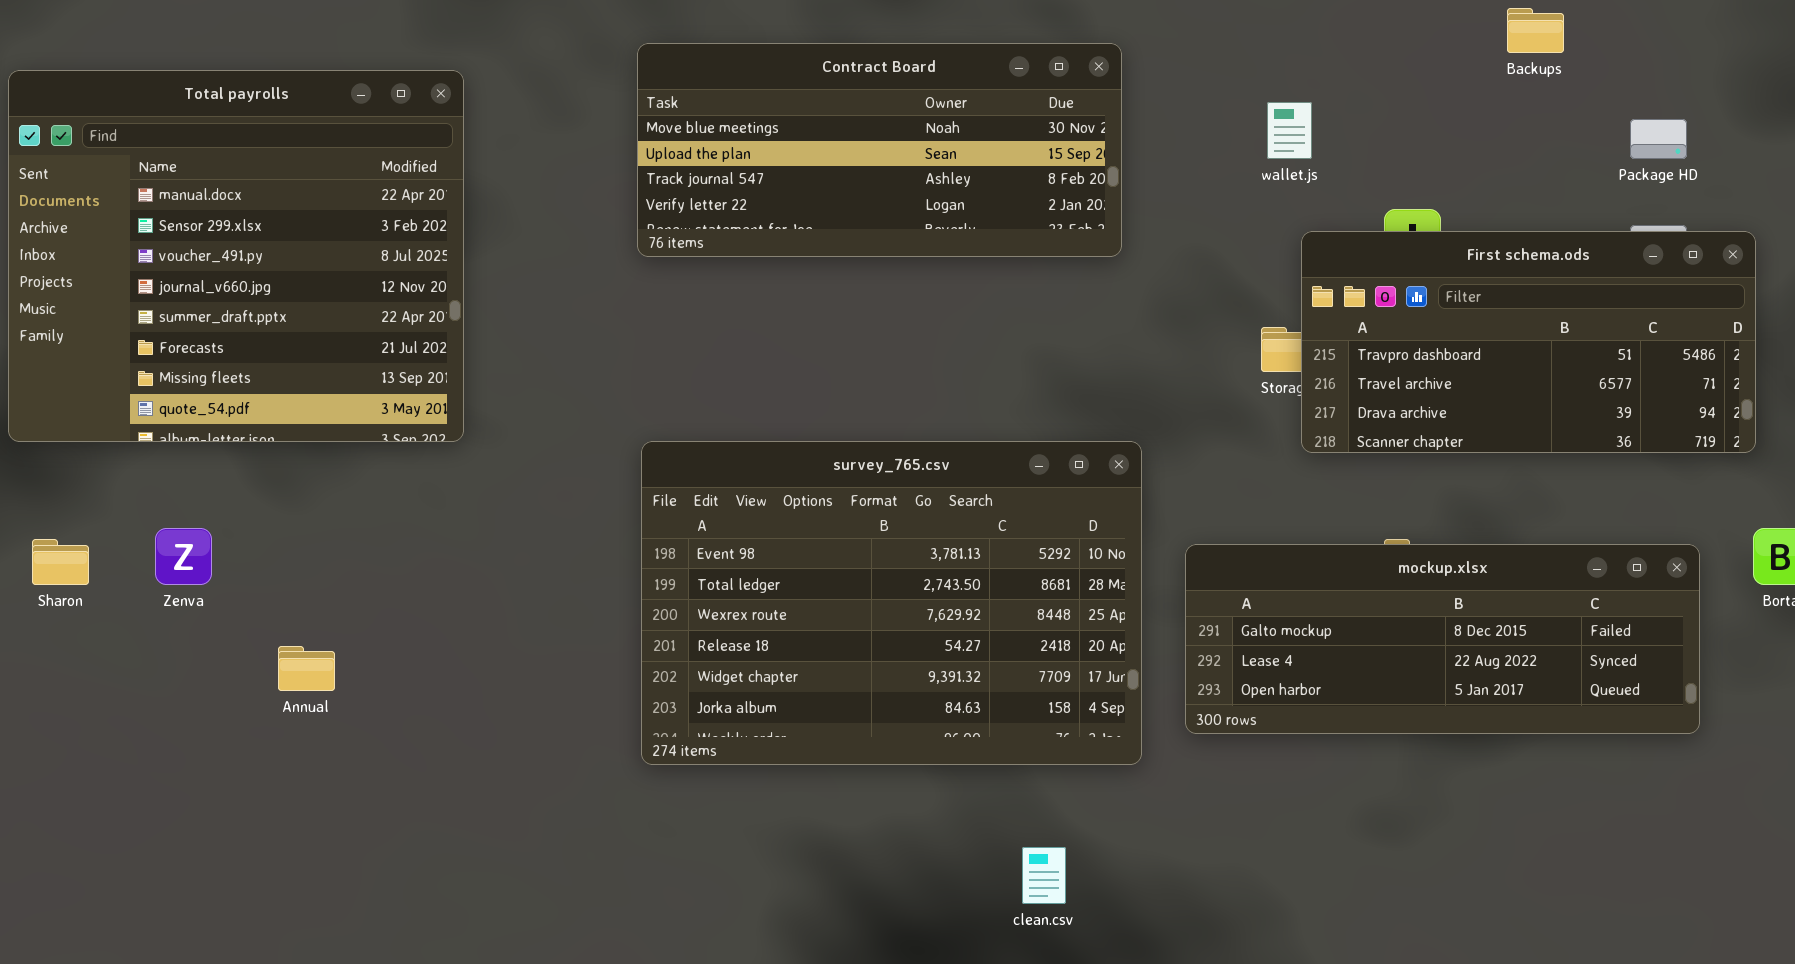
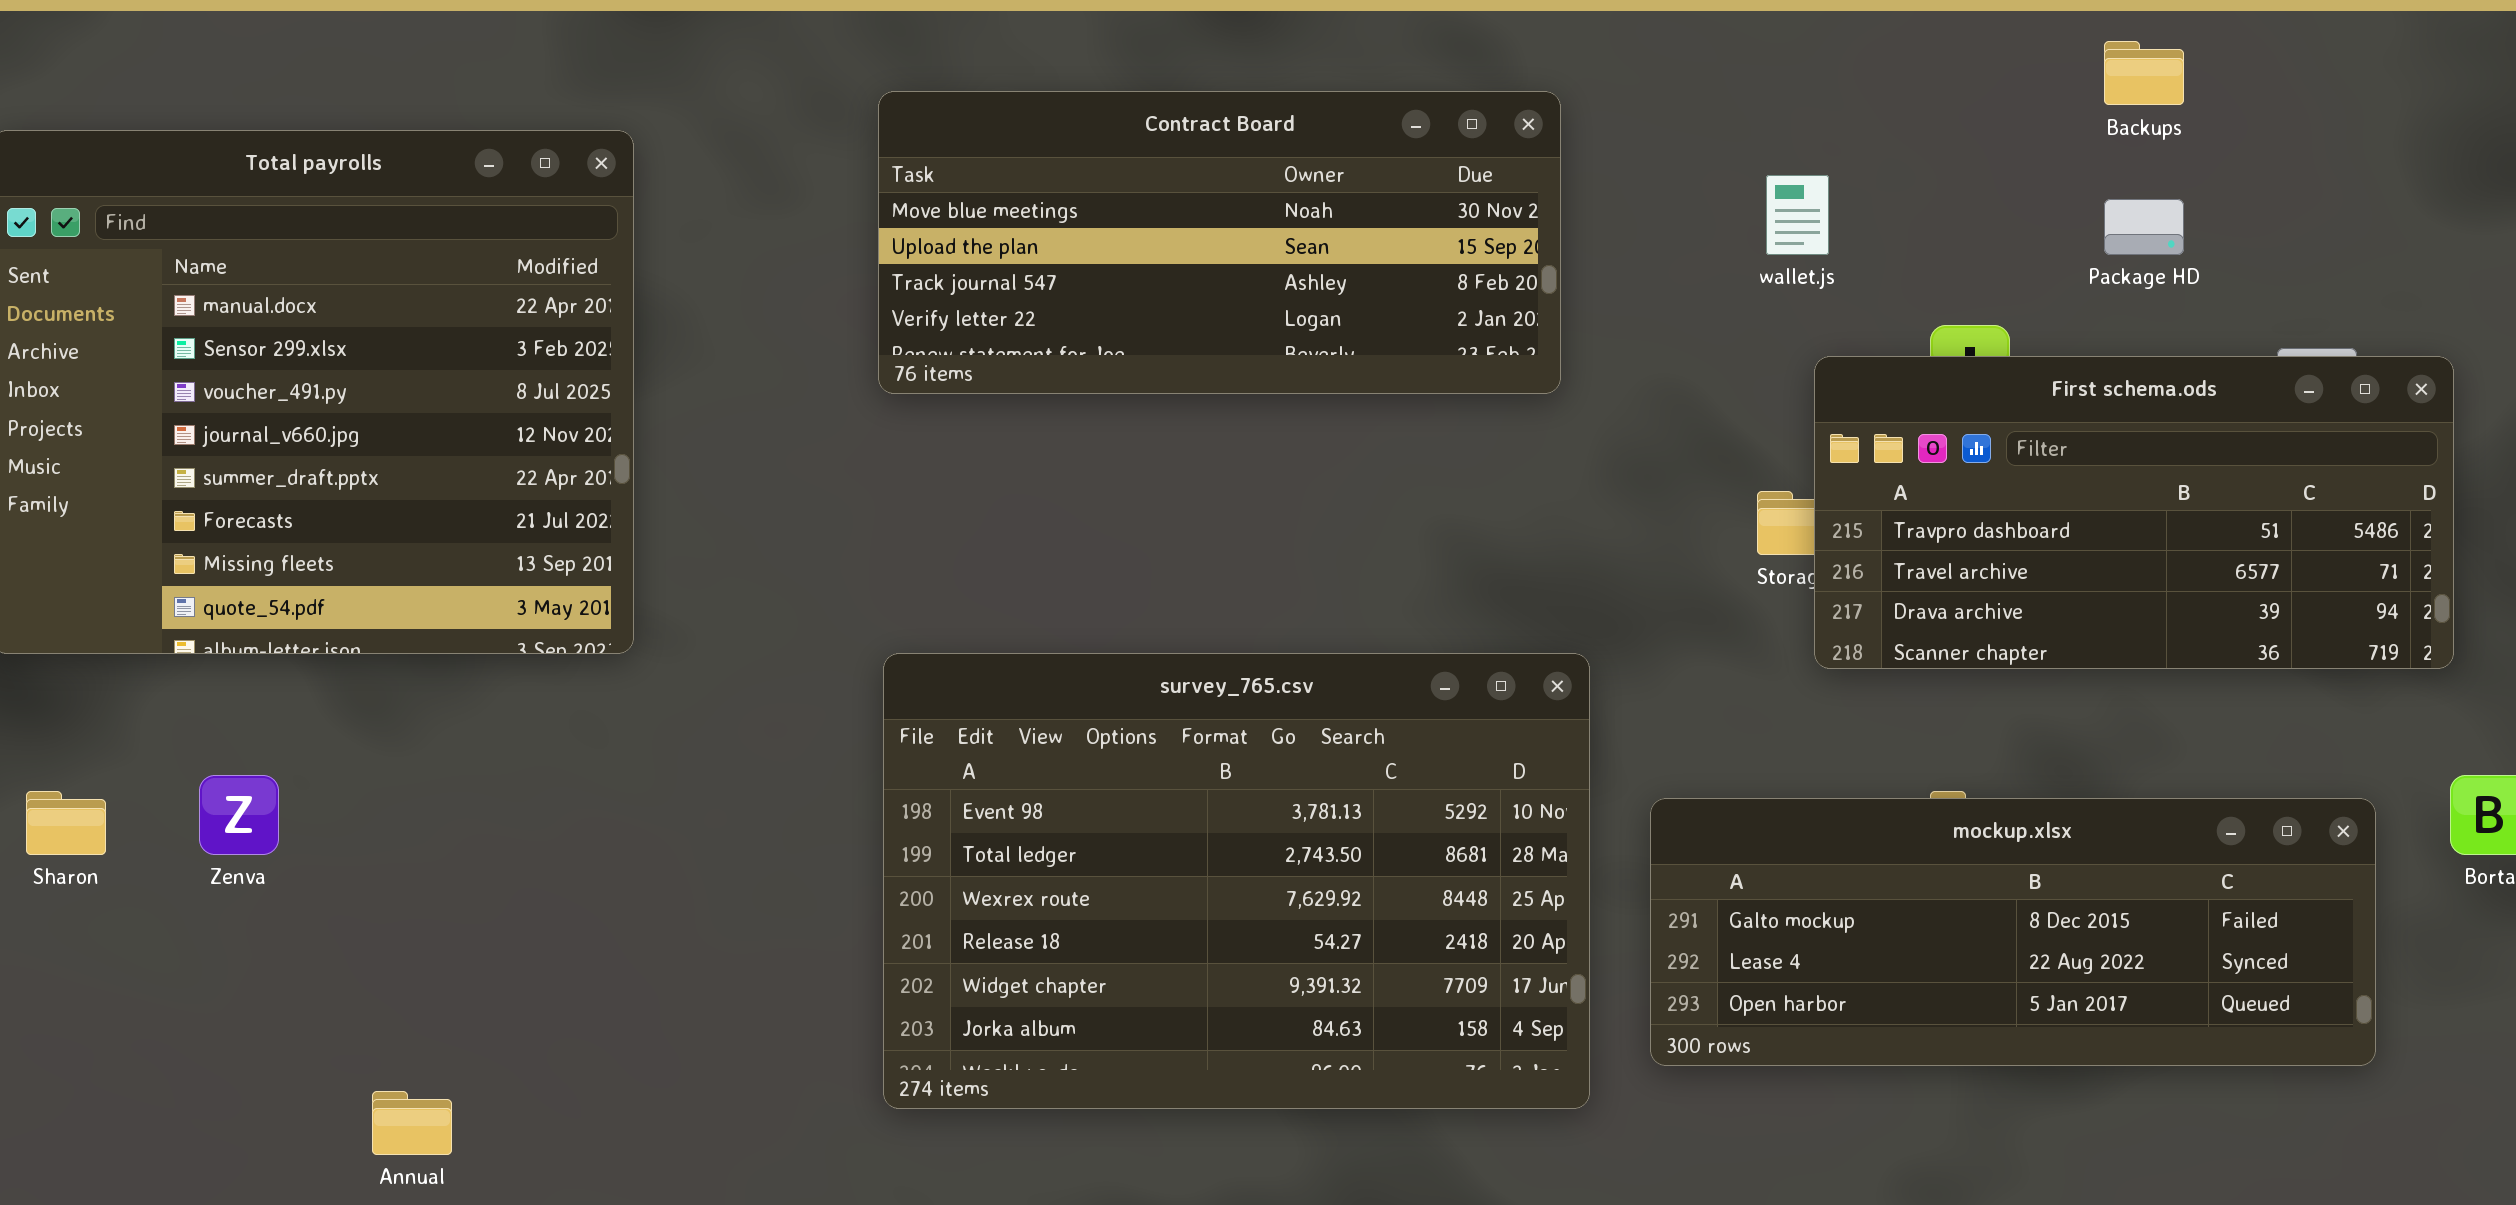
Package HD: [1630,119,1687,159] -> [2104,199,2184,255], moved
Annual: [278,646,335,691] -> [372,1091,452,1155], moved

